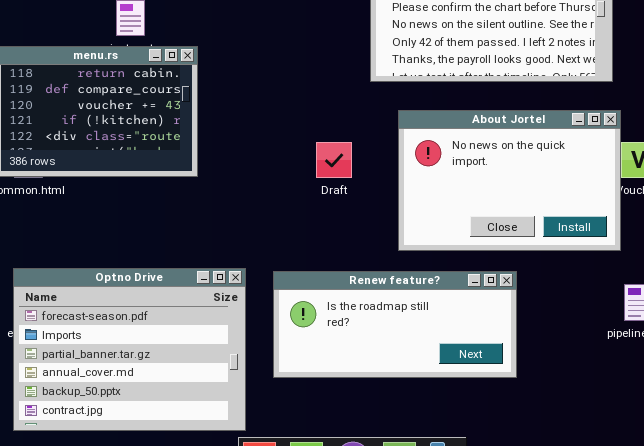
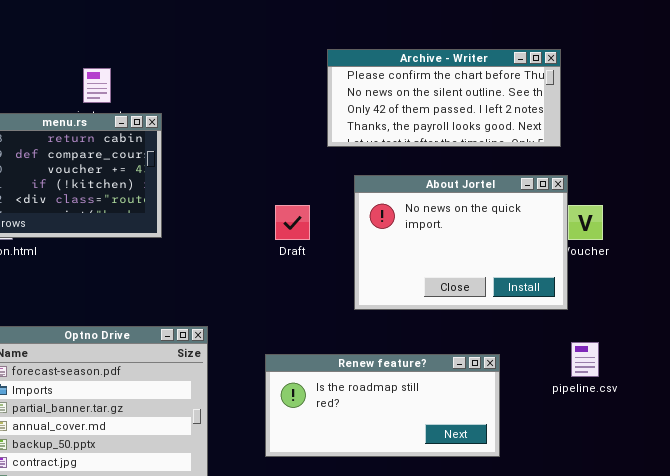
Renew feature?: [273,271,517,378] -> [265,354,500,457], moved

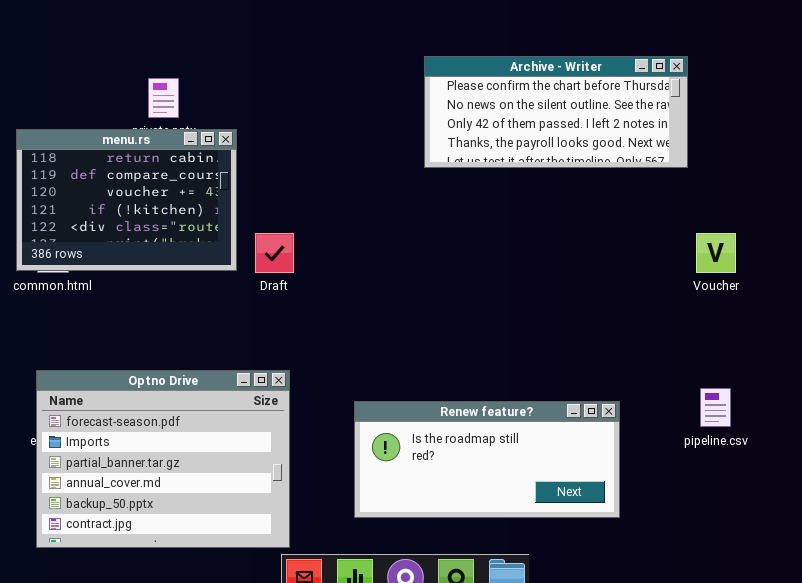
About Jortel: [354,175,568,310] -> none, closed
Draft: [275,205,310,240] -> [255,233,294,273], moved

